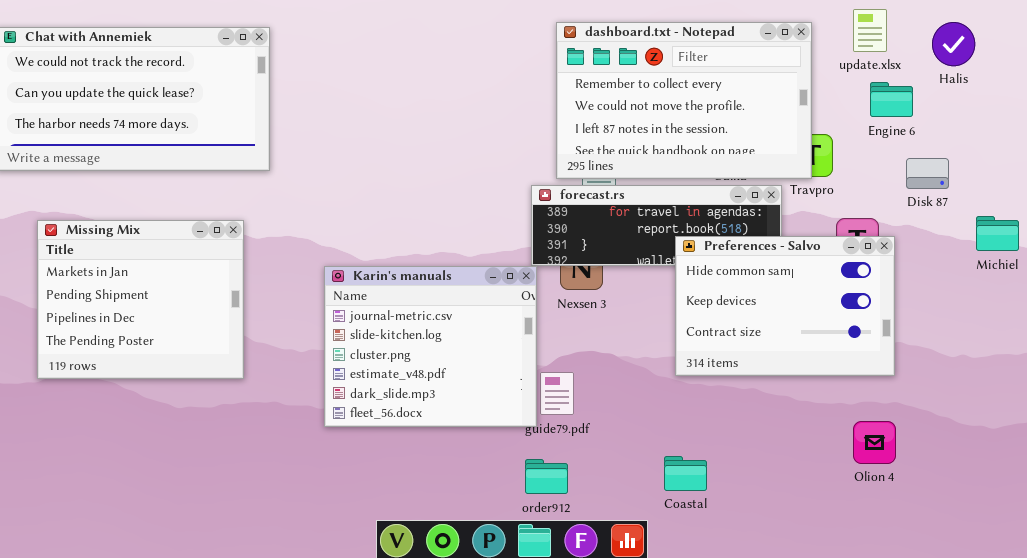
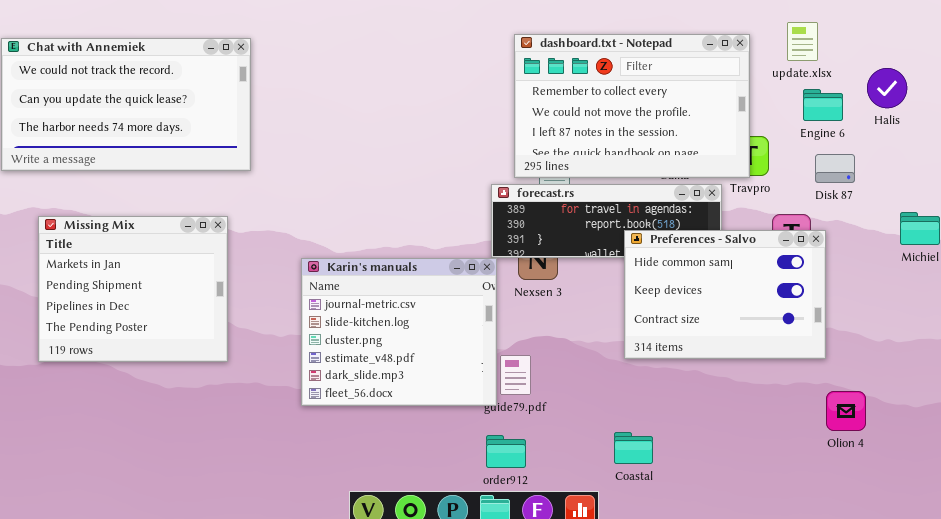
Halis: [932,22,975,66] -> [867,68,907,108], moved
Disk 87: [906,158,949,189] -> [815,154,855,183], moved
Olion 4: [853,421,896,464] -> [826,391,866,431], moved

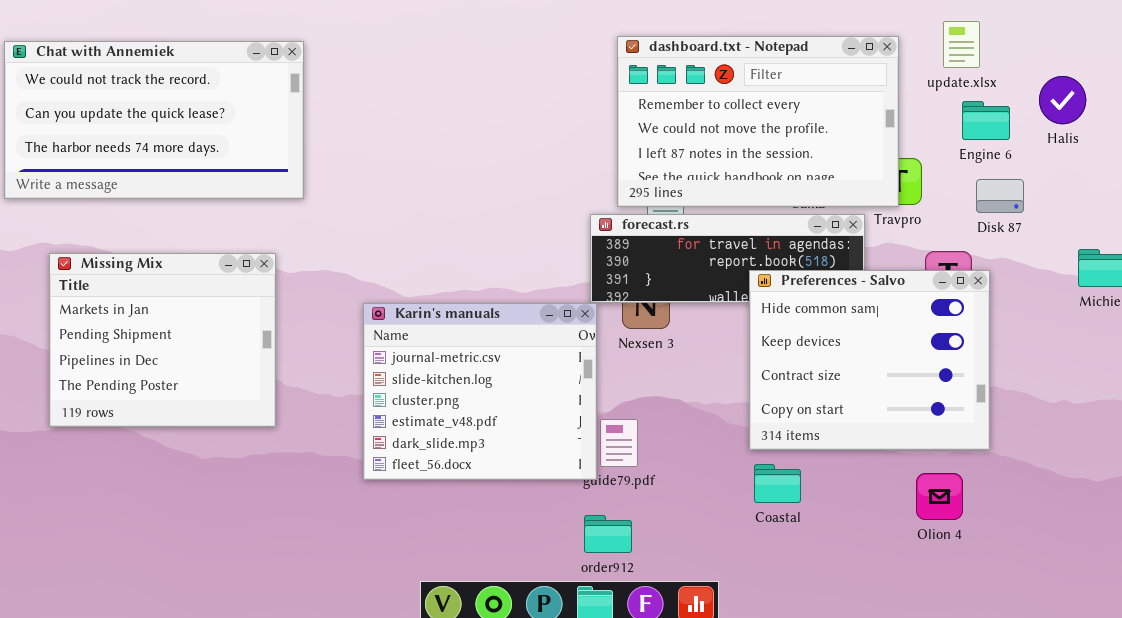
Preferences - Salvo: [624,230,826,359] -> [749,270,990,450], resized
Olion 4: [826,391,866,431] -> [916,473,963,520], moved
Coastal: [614,432,653,464] -> [754,464,801,503], moved

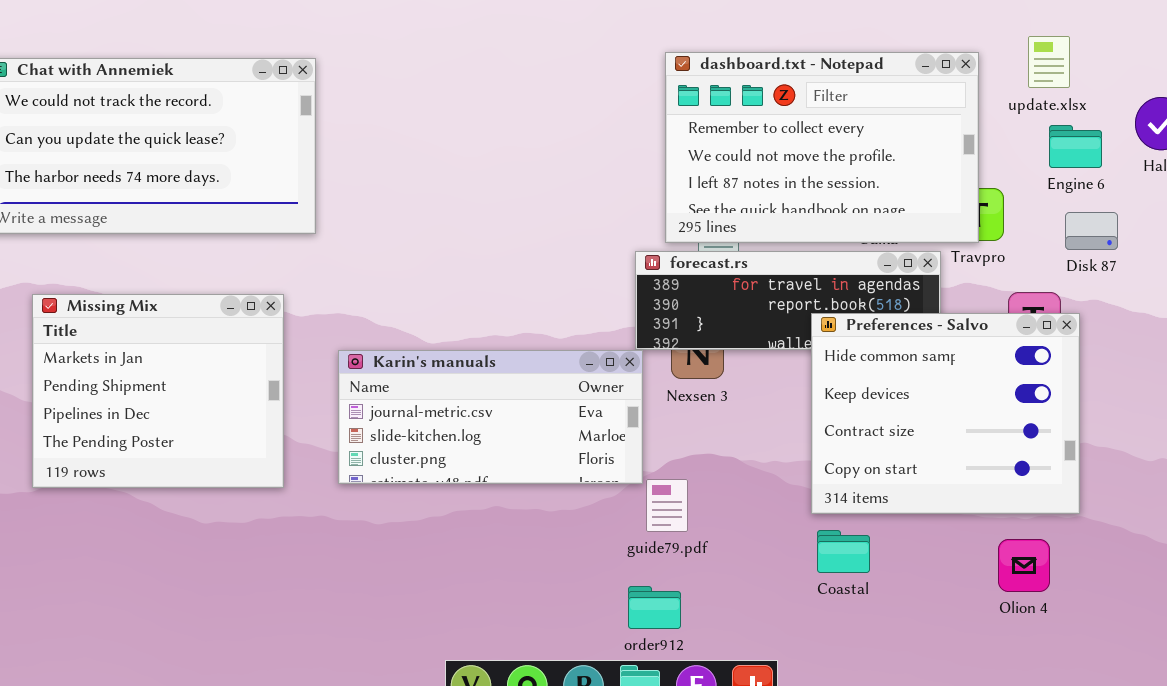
Karin's manuals: [363,303,597,480] -> [338,350,643,484], resized

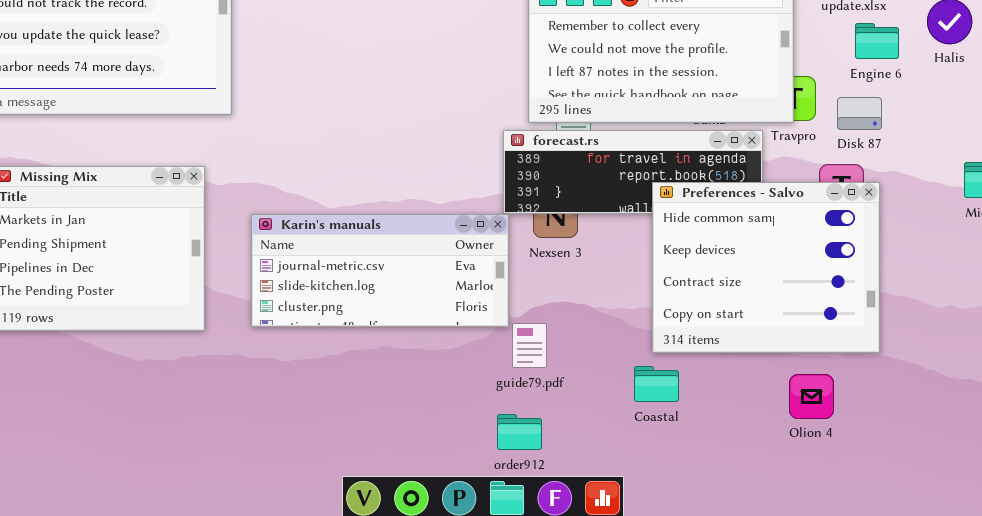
Disk 87: [1065,212,1118,250] -> [837,97,882,130], moved
Coastal: [817,530,870,573] -> [634,366,679,402], moved
Olion 4: [998,539,1050,592] -> [789,374,834,419], moved

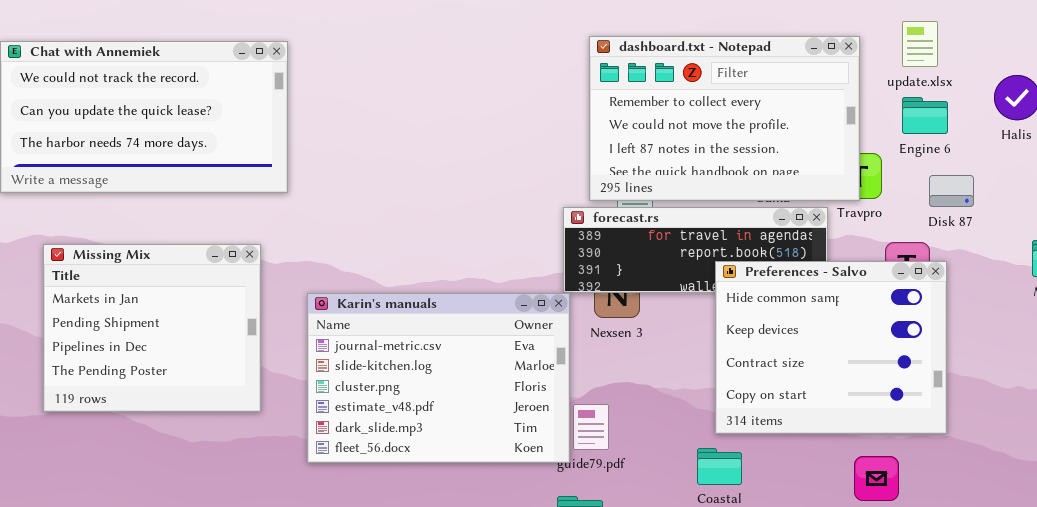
Engine 6: [855,23,899,59] -> [902,97,948,134], moved
Disk 87: [837,97,882,130] -> [929,175,974,207], moved
Karin's manuals: [251,214,509,327] -> [307,293,570,463], resized

